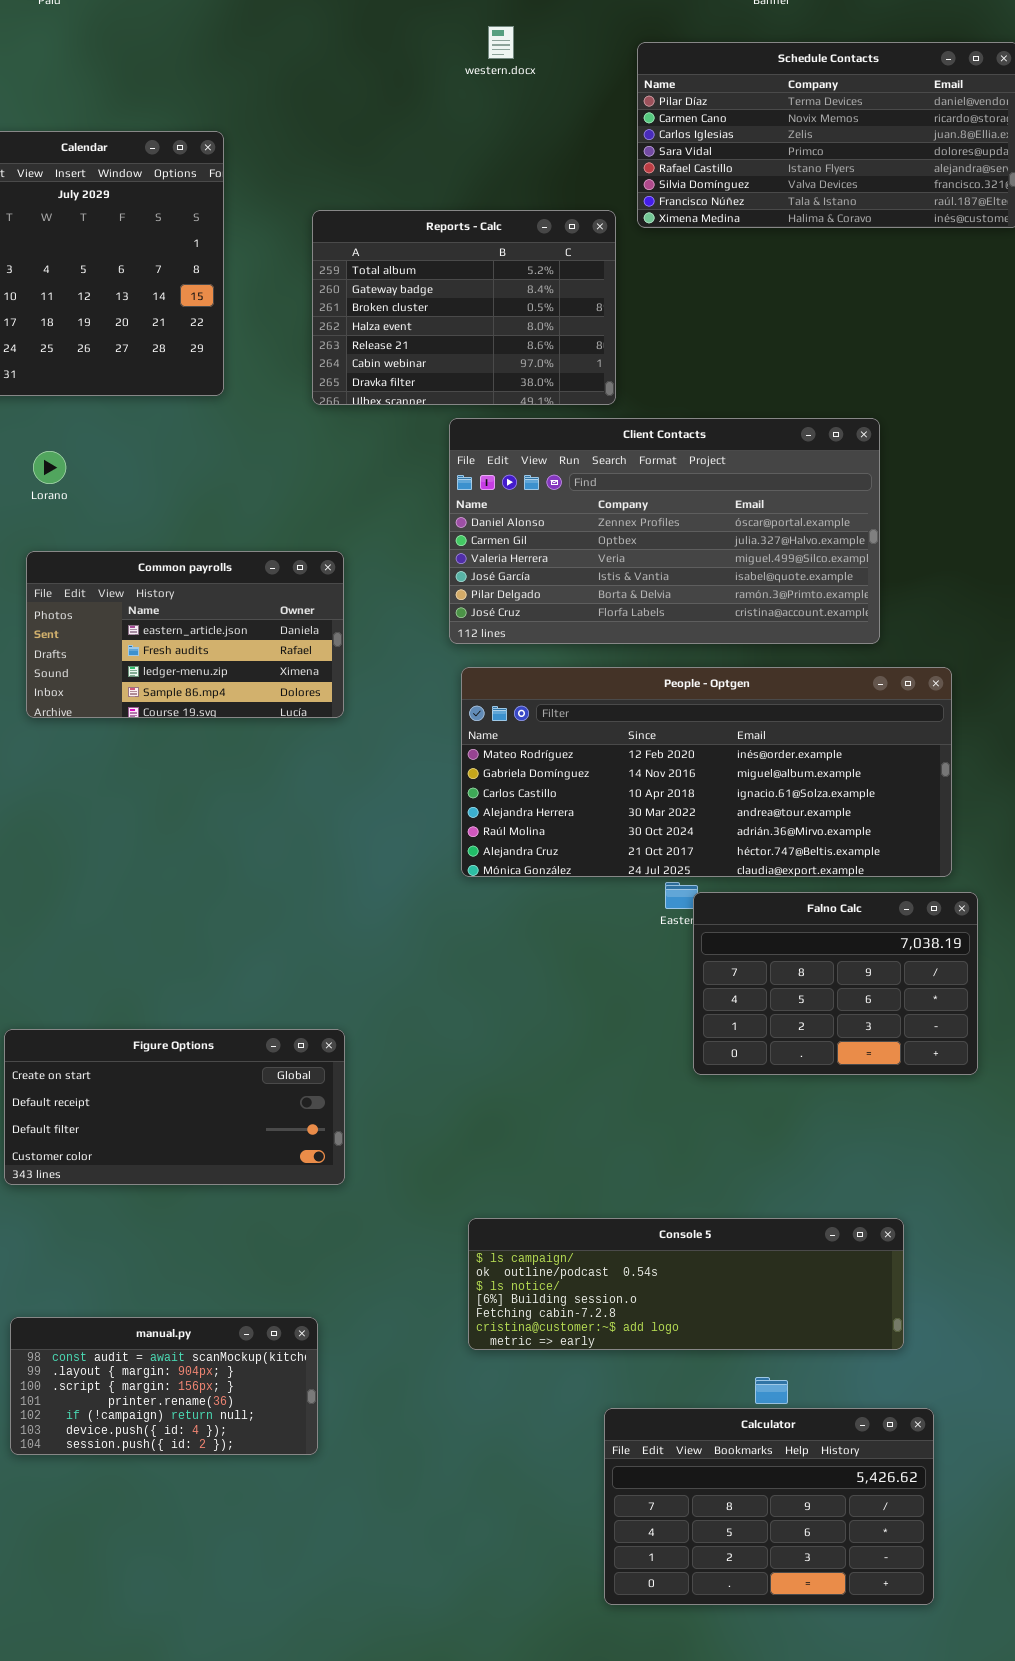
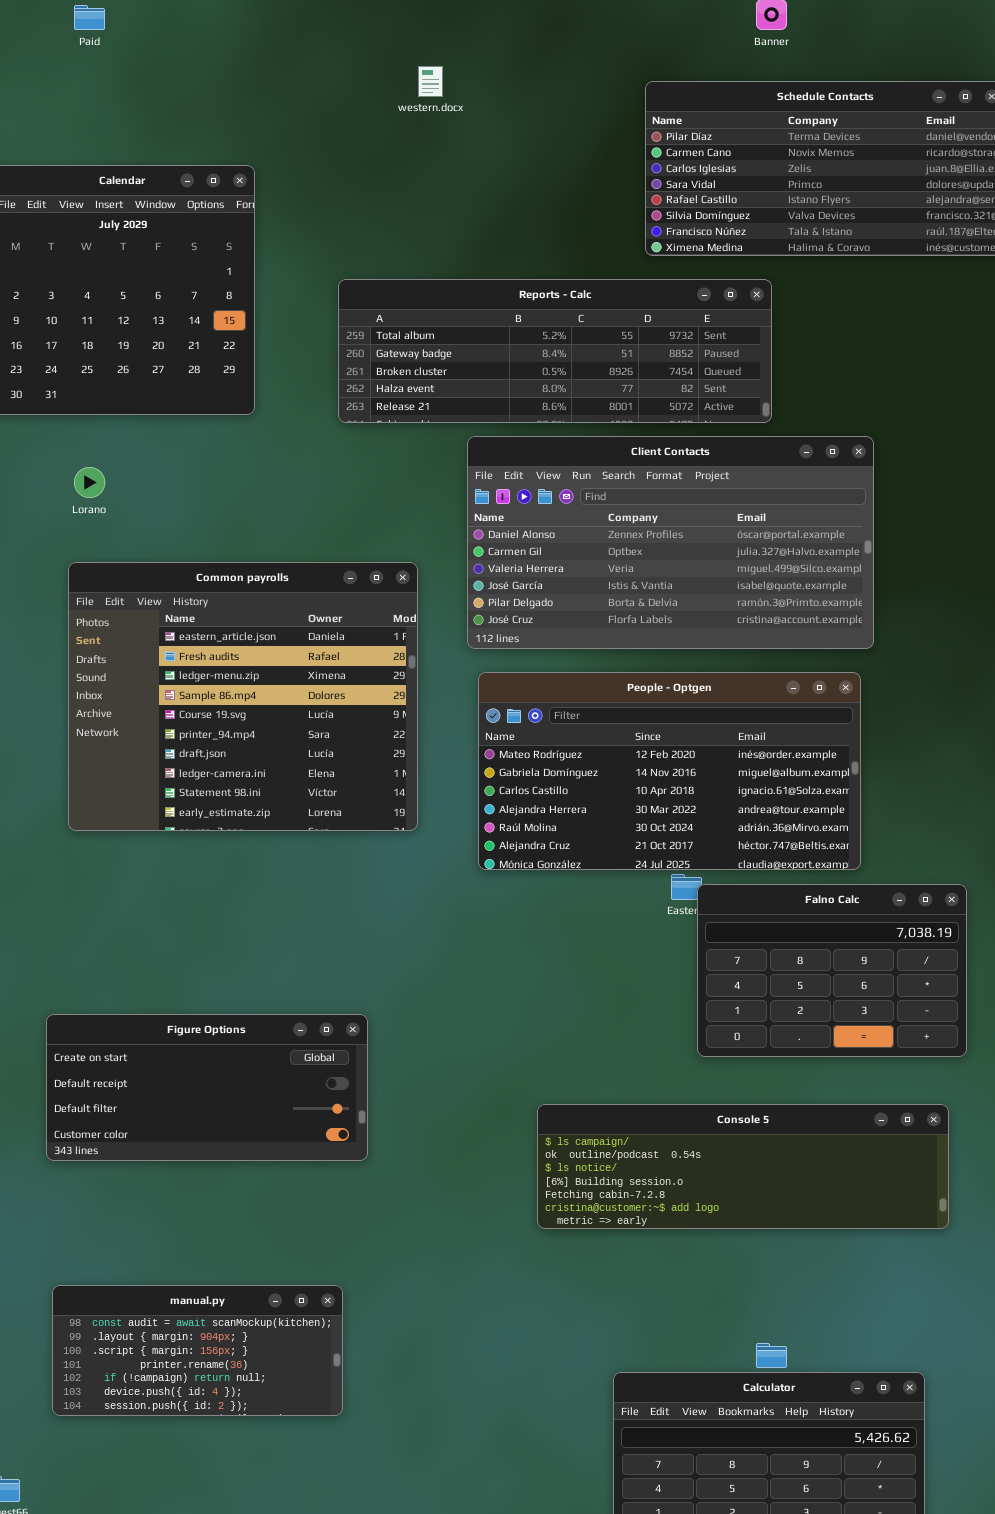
western.docx: [488,26,514,59] -> [418,66,443,97], moved
Reports - Calc: [312,210,616,405] -> [338,279,772,423], resized
Common payrolls: [26,551,344,718] -> [68,562,418,831], resized
People - Optgen: [461,667,952,877] -> [478,672,861,870], resized
Console 5: [468,1218,904,1350] -> [537,1104,949,1229], moved

